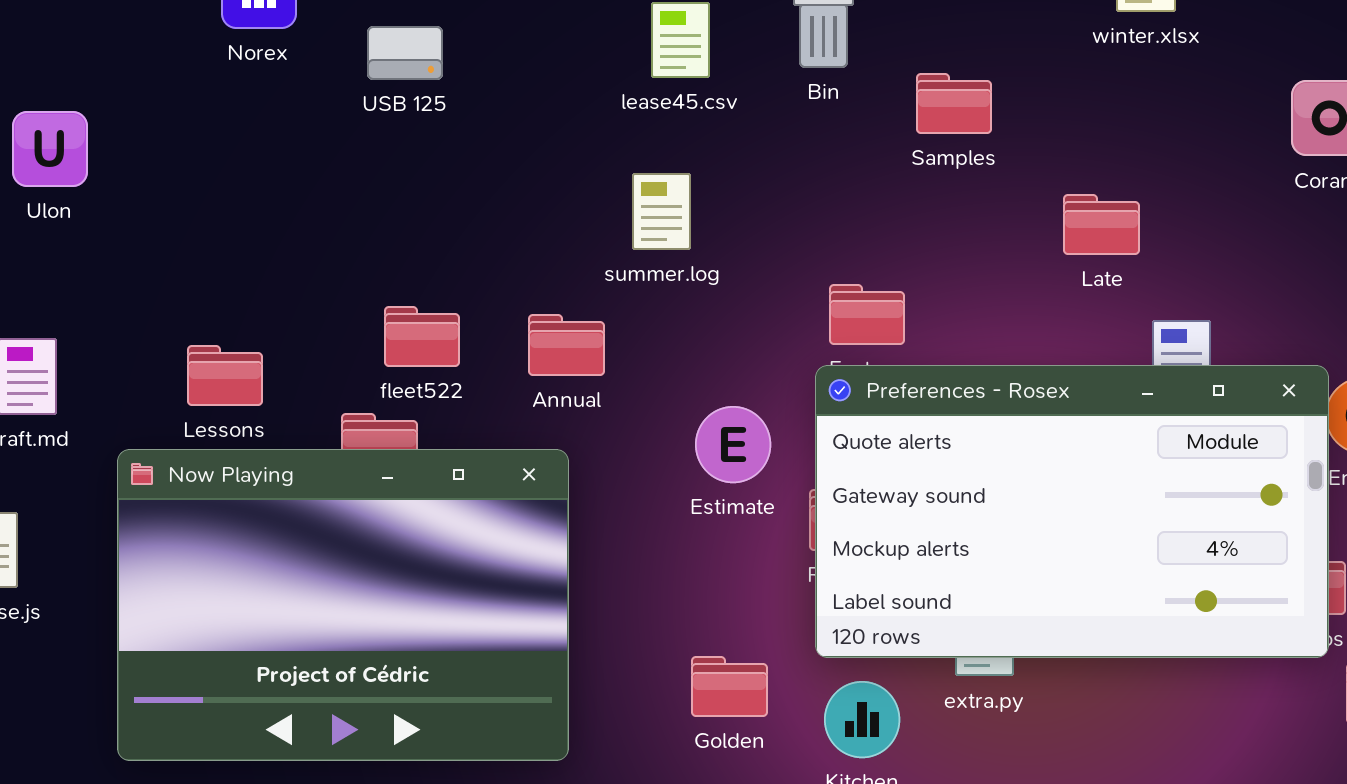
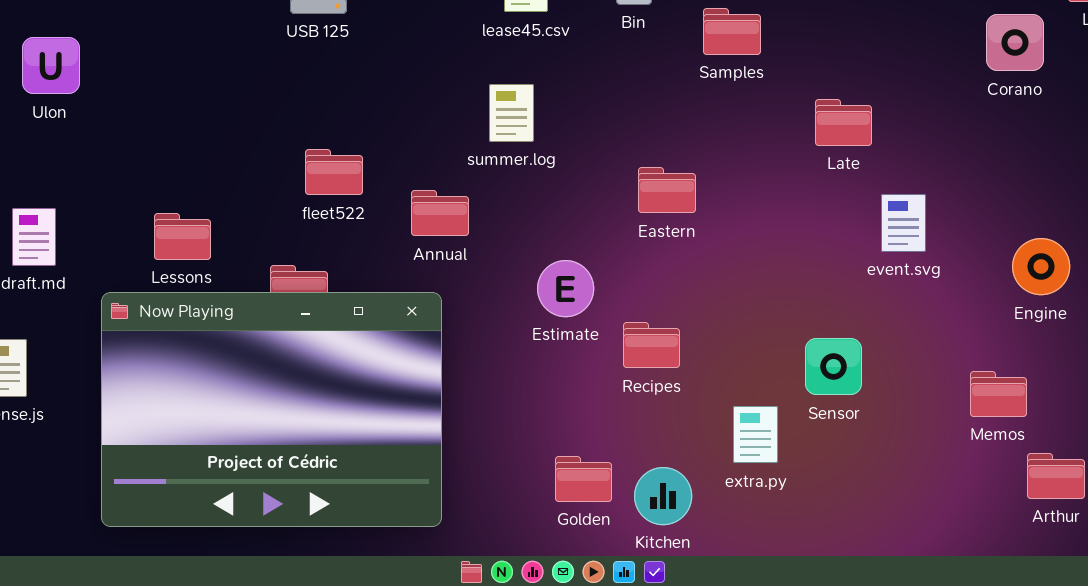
fleet522: [384,306,460,367] -> [305,149,363,195], moved
Preferences - Rosex: [815,365,1329,658] -> none, closed
Golden: [691,656,768,717] -> [555,456,612,502], moved

